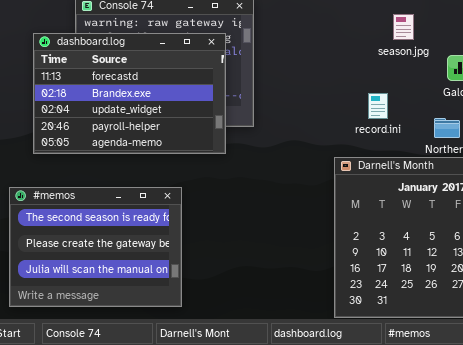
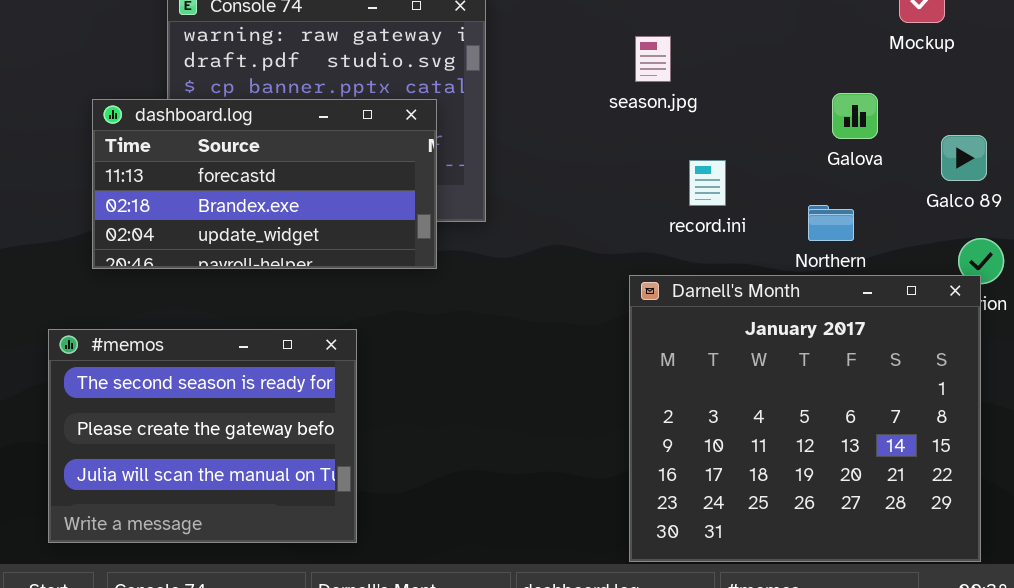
season.jpg: [393,14,414,40] -> [635,36,671,82], moved
dashboard.log: [33,33,226,154] -> [92,99,437,269], resized

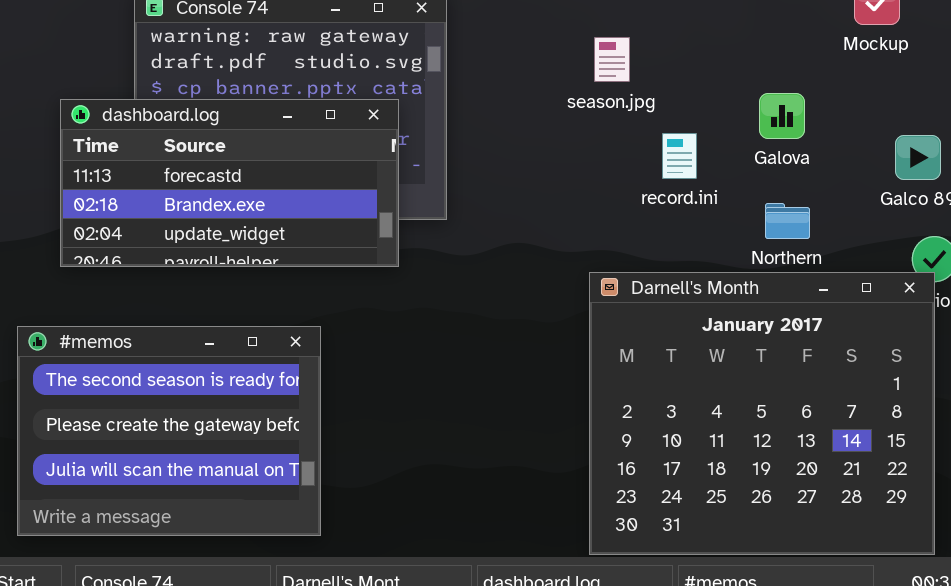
Galova: [832,93,878,139] -> [759,93,805,139], moved
record.ini: [689,160,726,206] -> [662,133,697,179], moved

